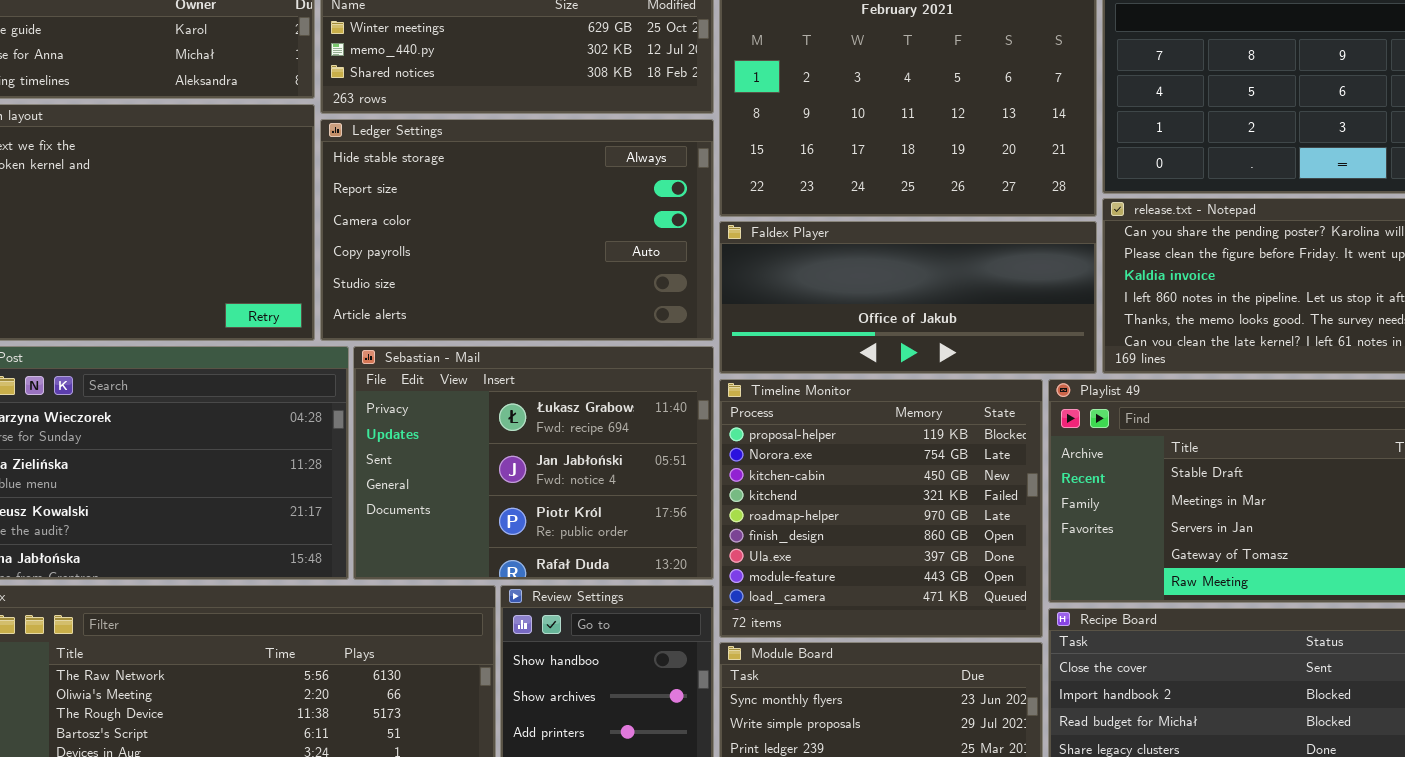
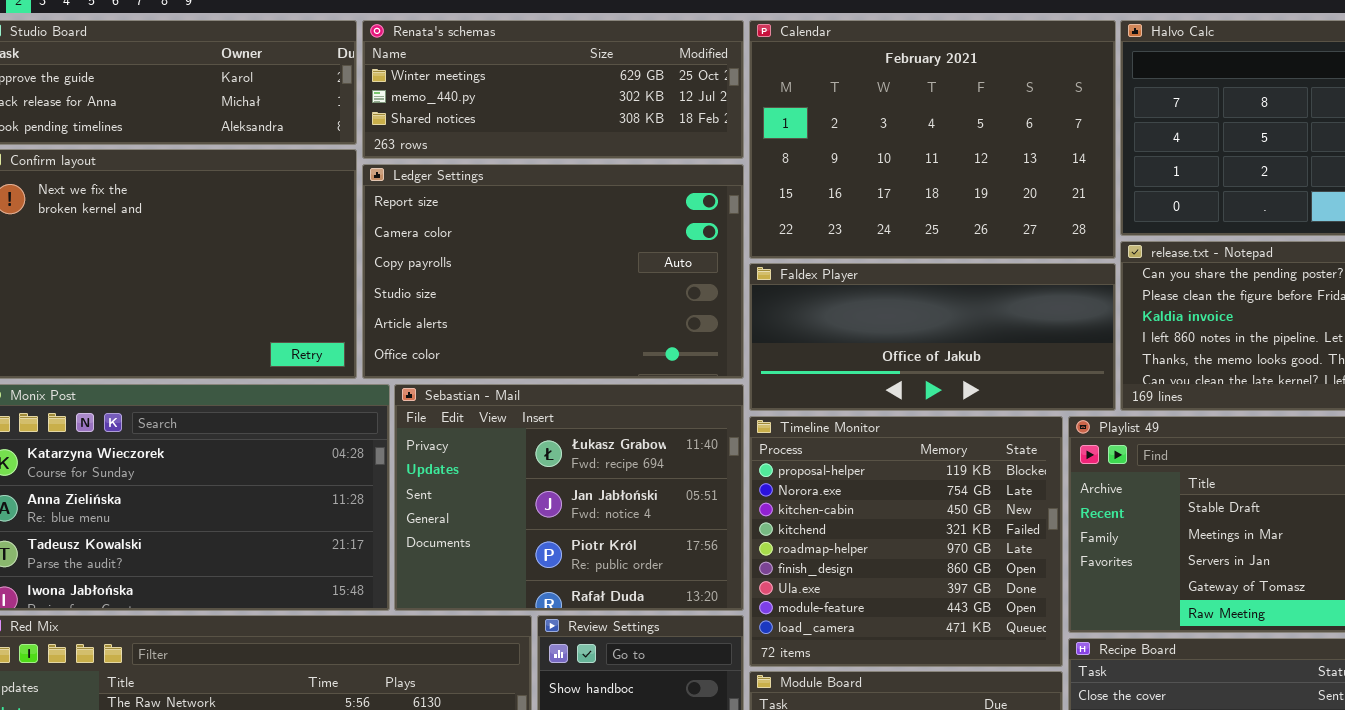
Ledger Settings: [320,119,714,341] -> [362,164,744,379], scrolled down 1 row

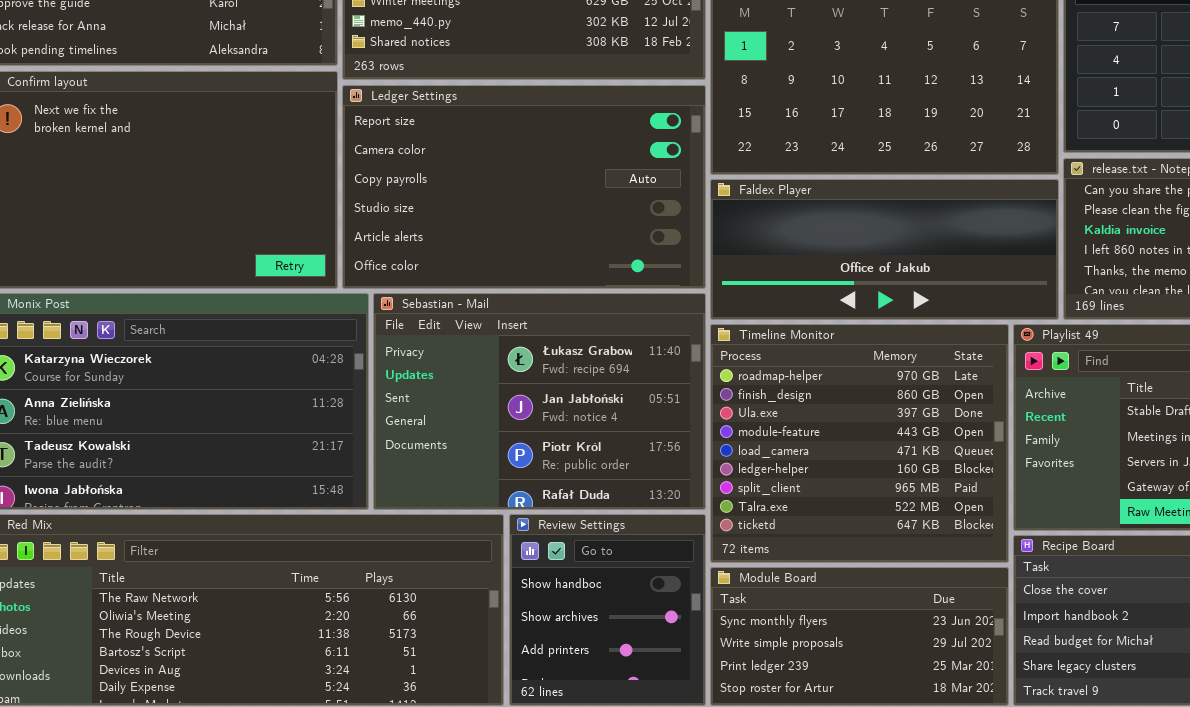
Timeline Monitor: [749,416,1063,667] -> [710,324,1009,563], scrolled down 4 rows

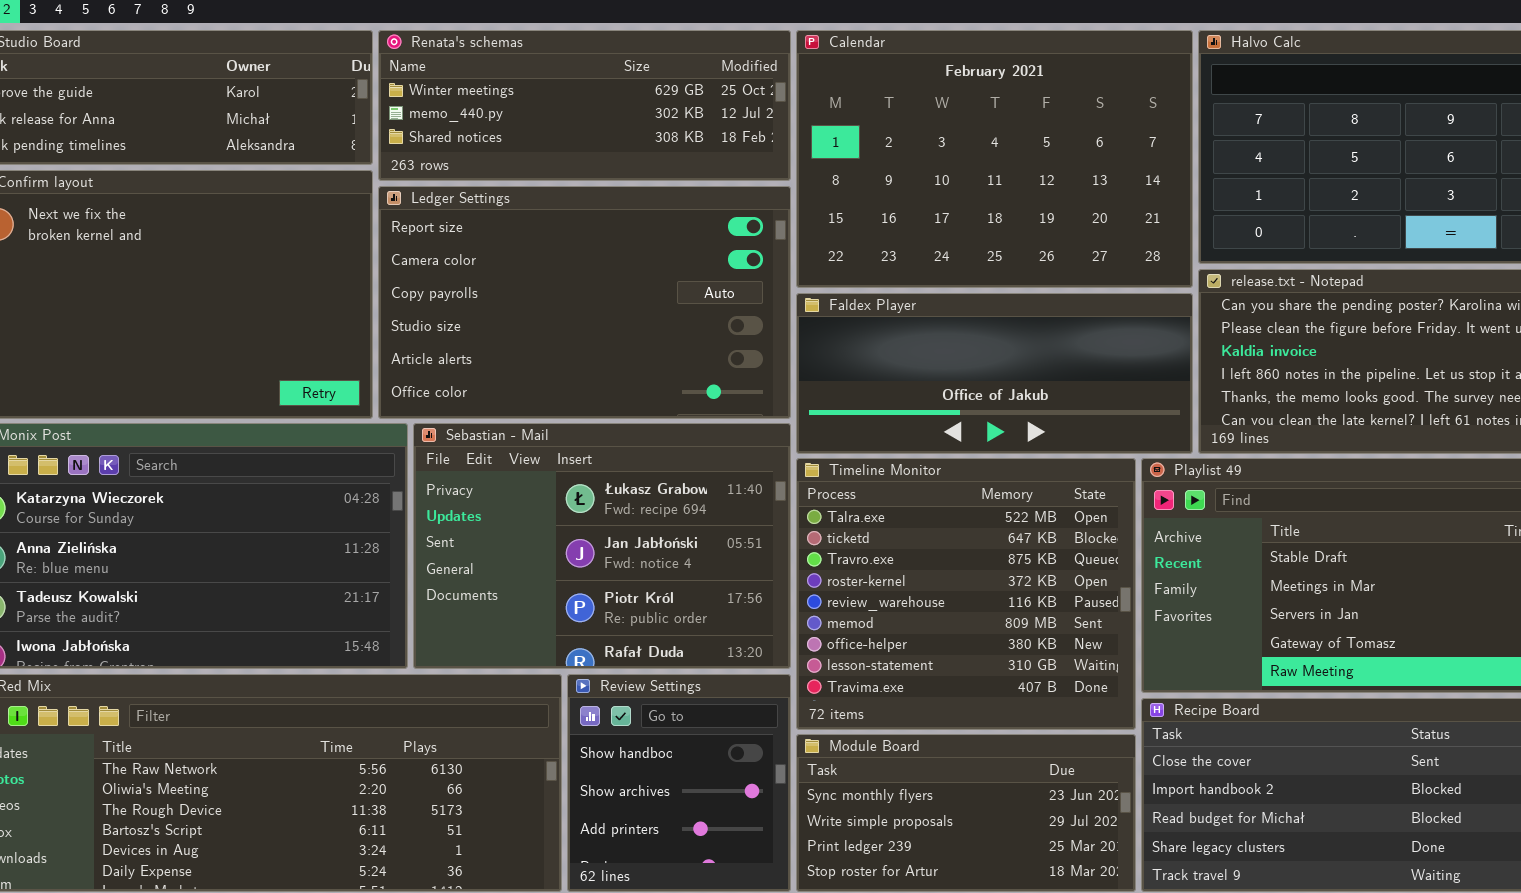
Timeline Monitor: [710,324,1009,563] -> [796,458,1136,730], scrolled down 7 rows

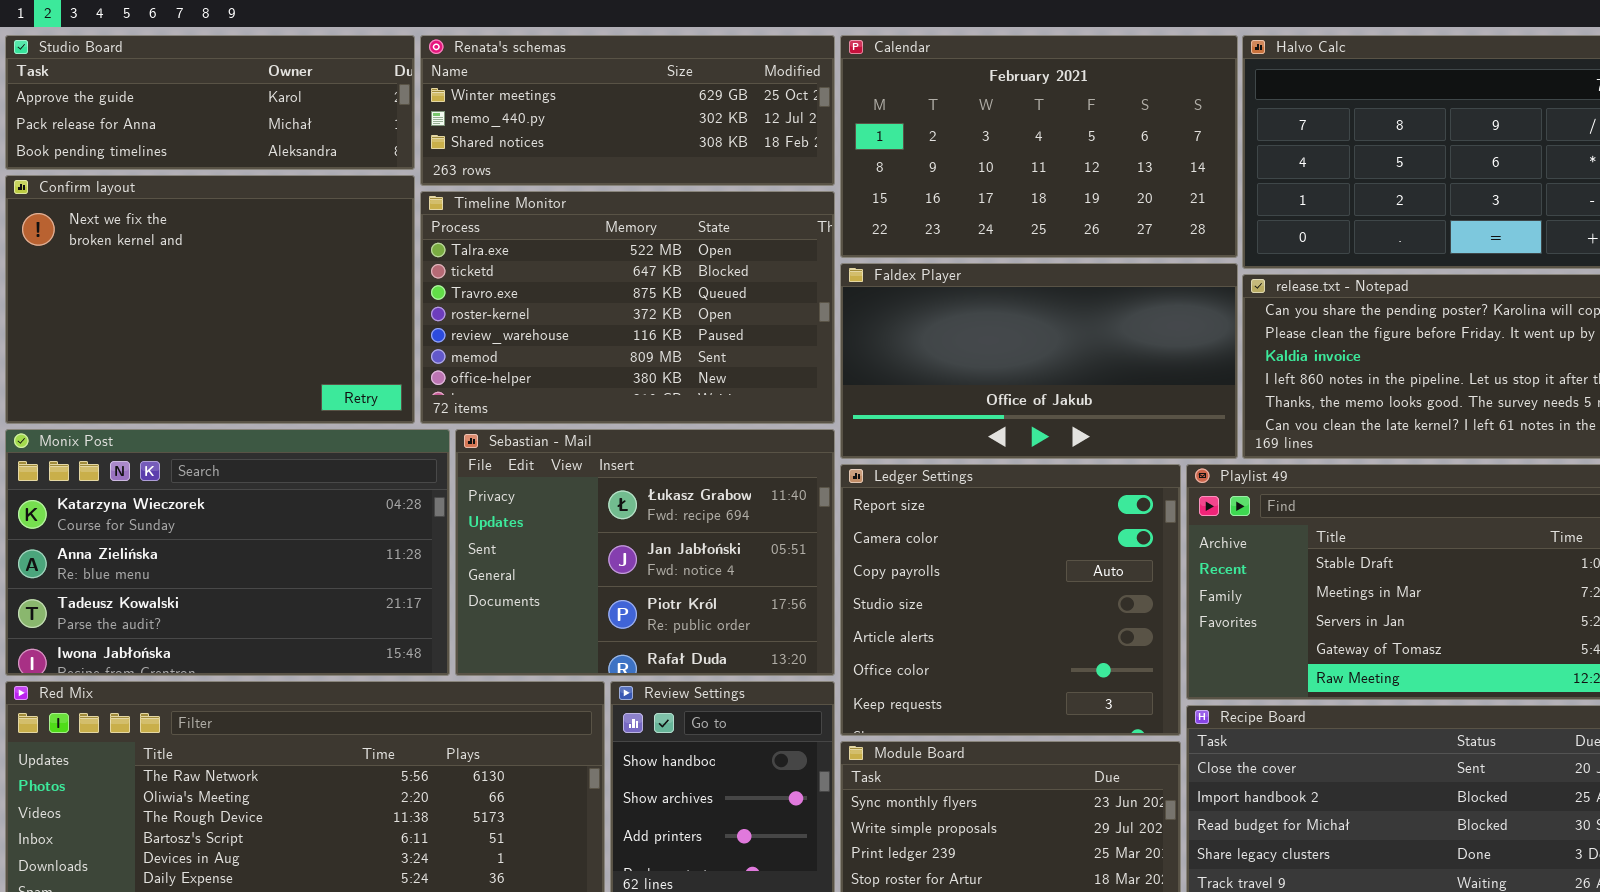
Calendar: [796,30,1193,288] -> [840,35,1238,258], resized
Ledger Settings: [378,186,791,419] -> [840,464,1181,736], moved, resized
Faldex Player: [796,293,1193,454] -> [840,263,1238,459], resized
Timeline Monitor: [796,458,1136,730] -> [420,191,835,424], moved, resized

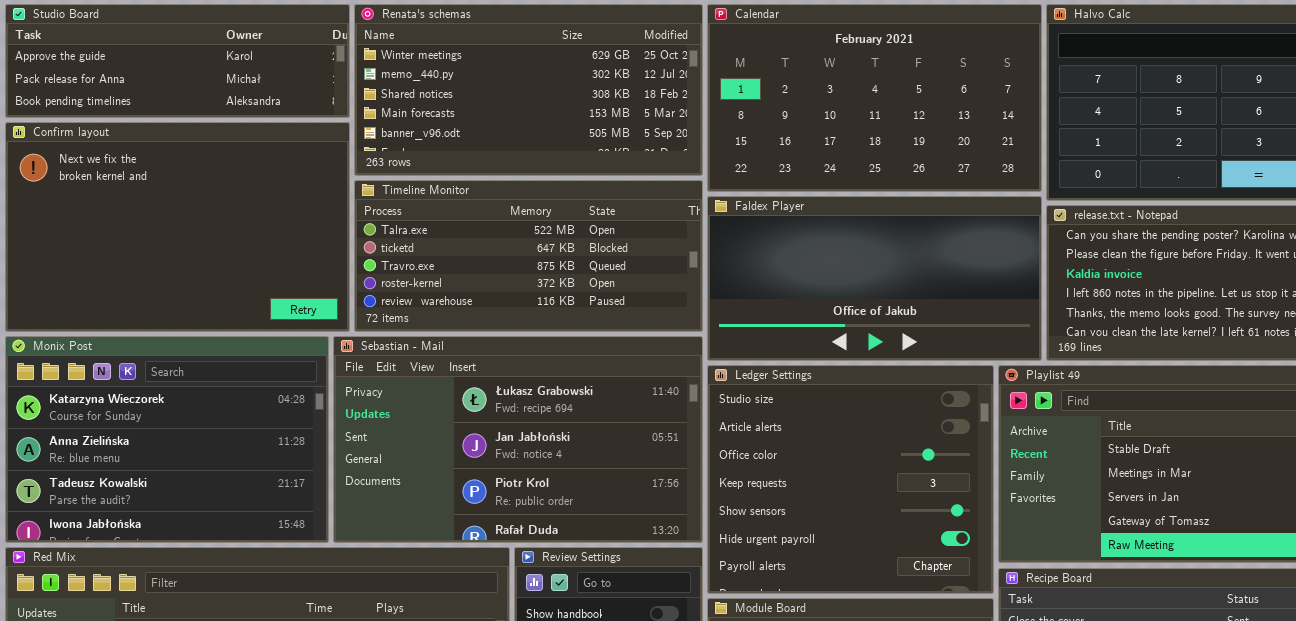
Renata's schemas: [420,35,835,186] -> [354,4,703,176], resized
Timeline Monitor: [420,191,835,424] -> [354,180,703,332], resized
Monix Post: [5,429,450,676] -> [5,336,329,543], resized
Sebastian - Mail: [455,429,835,676] -> [333,336,703,543], resized
Ledger Settings: [840,464,1181,736] -> [707,365,994,594], scrolled down 3 rows

